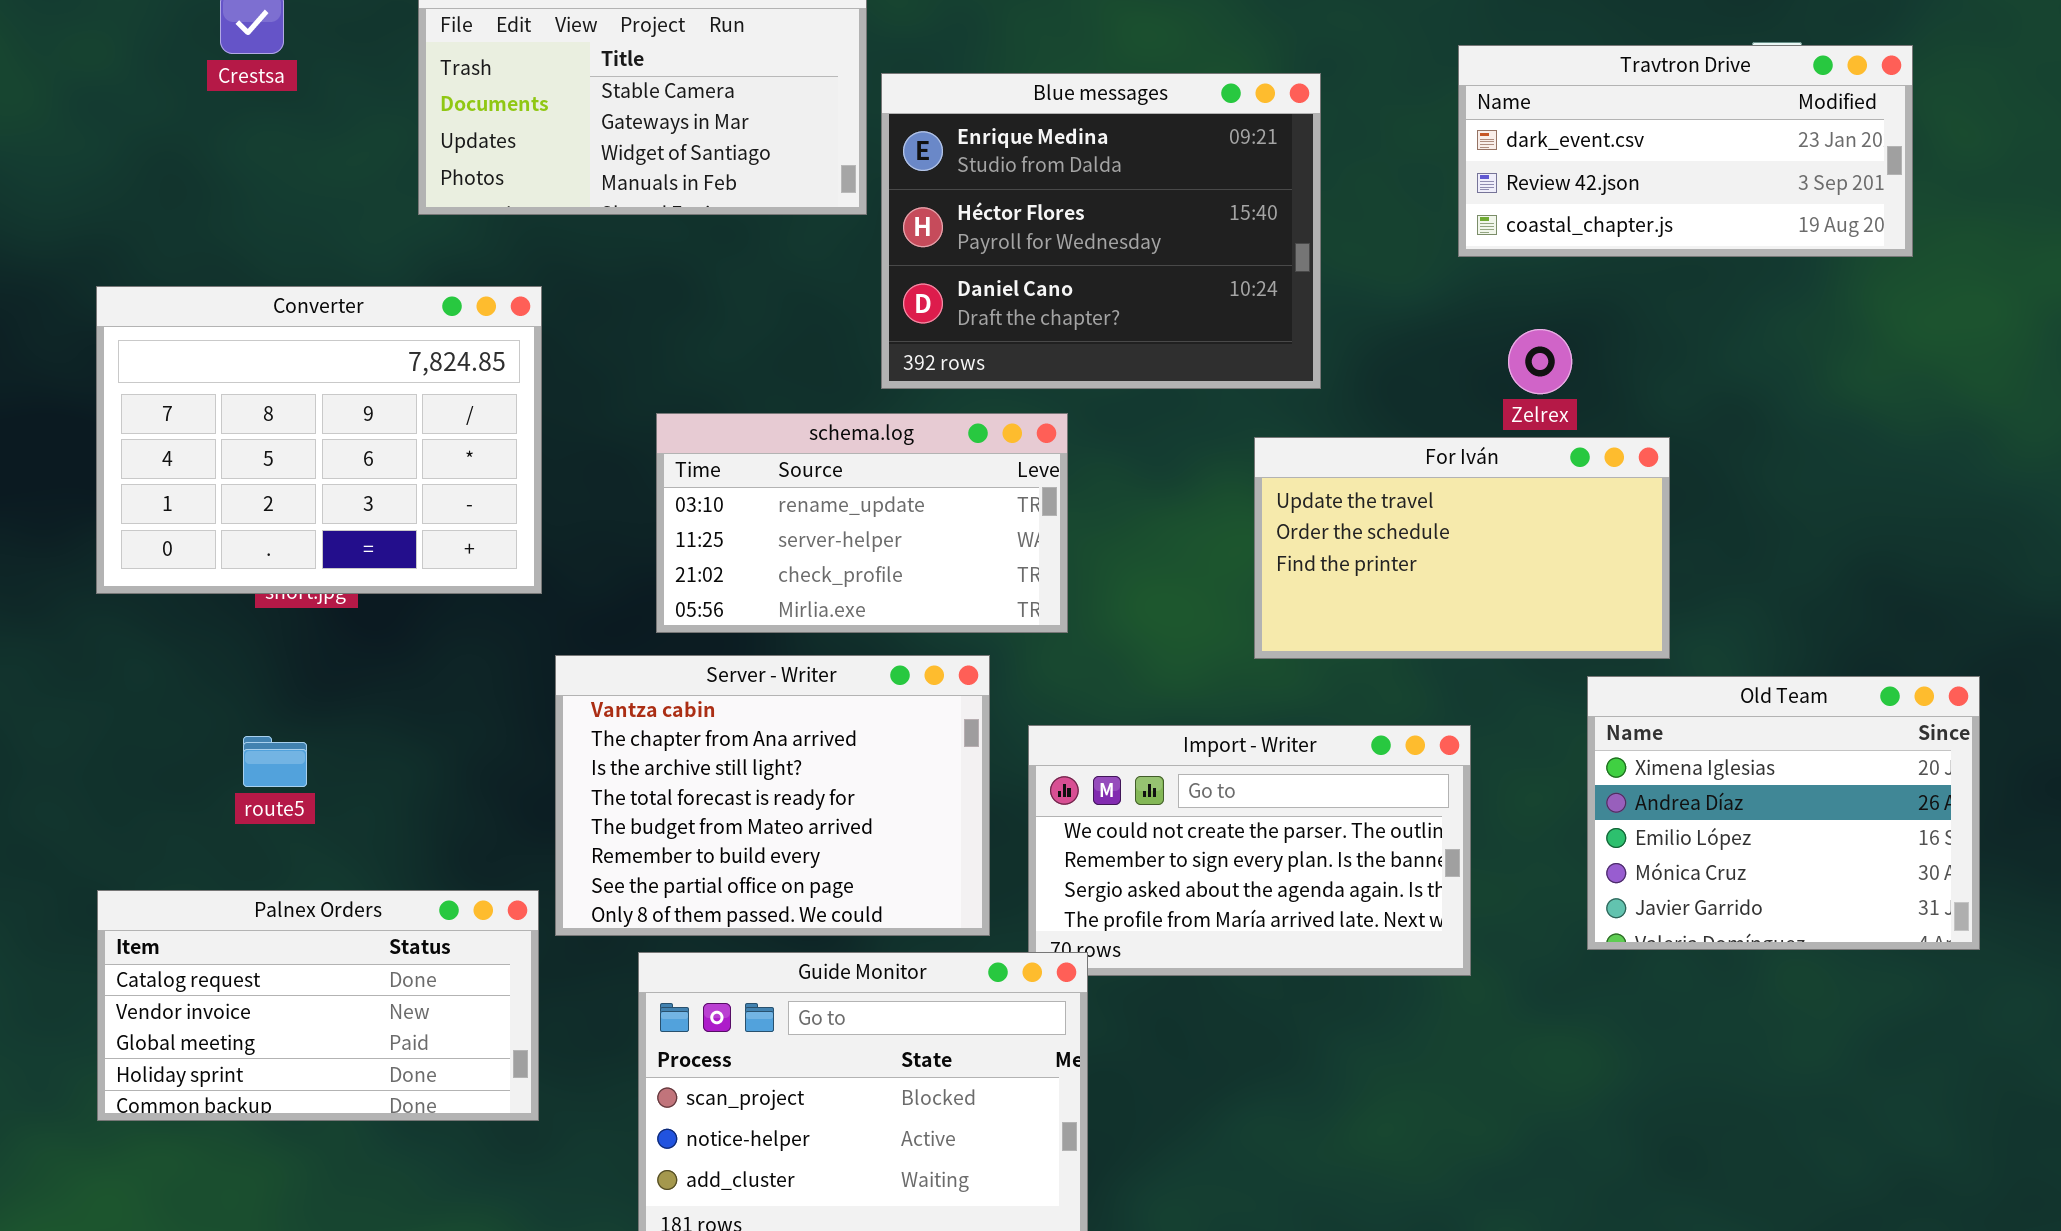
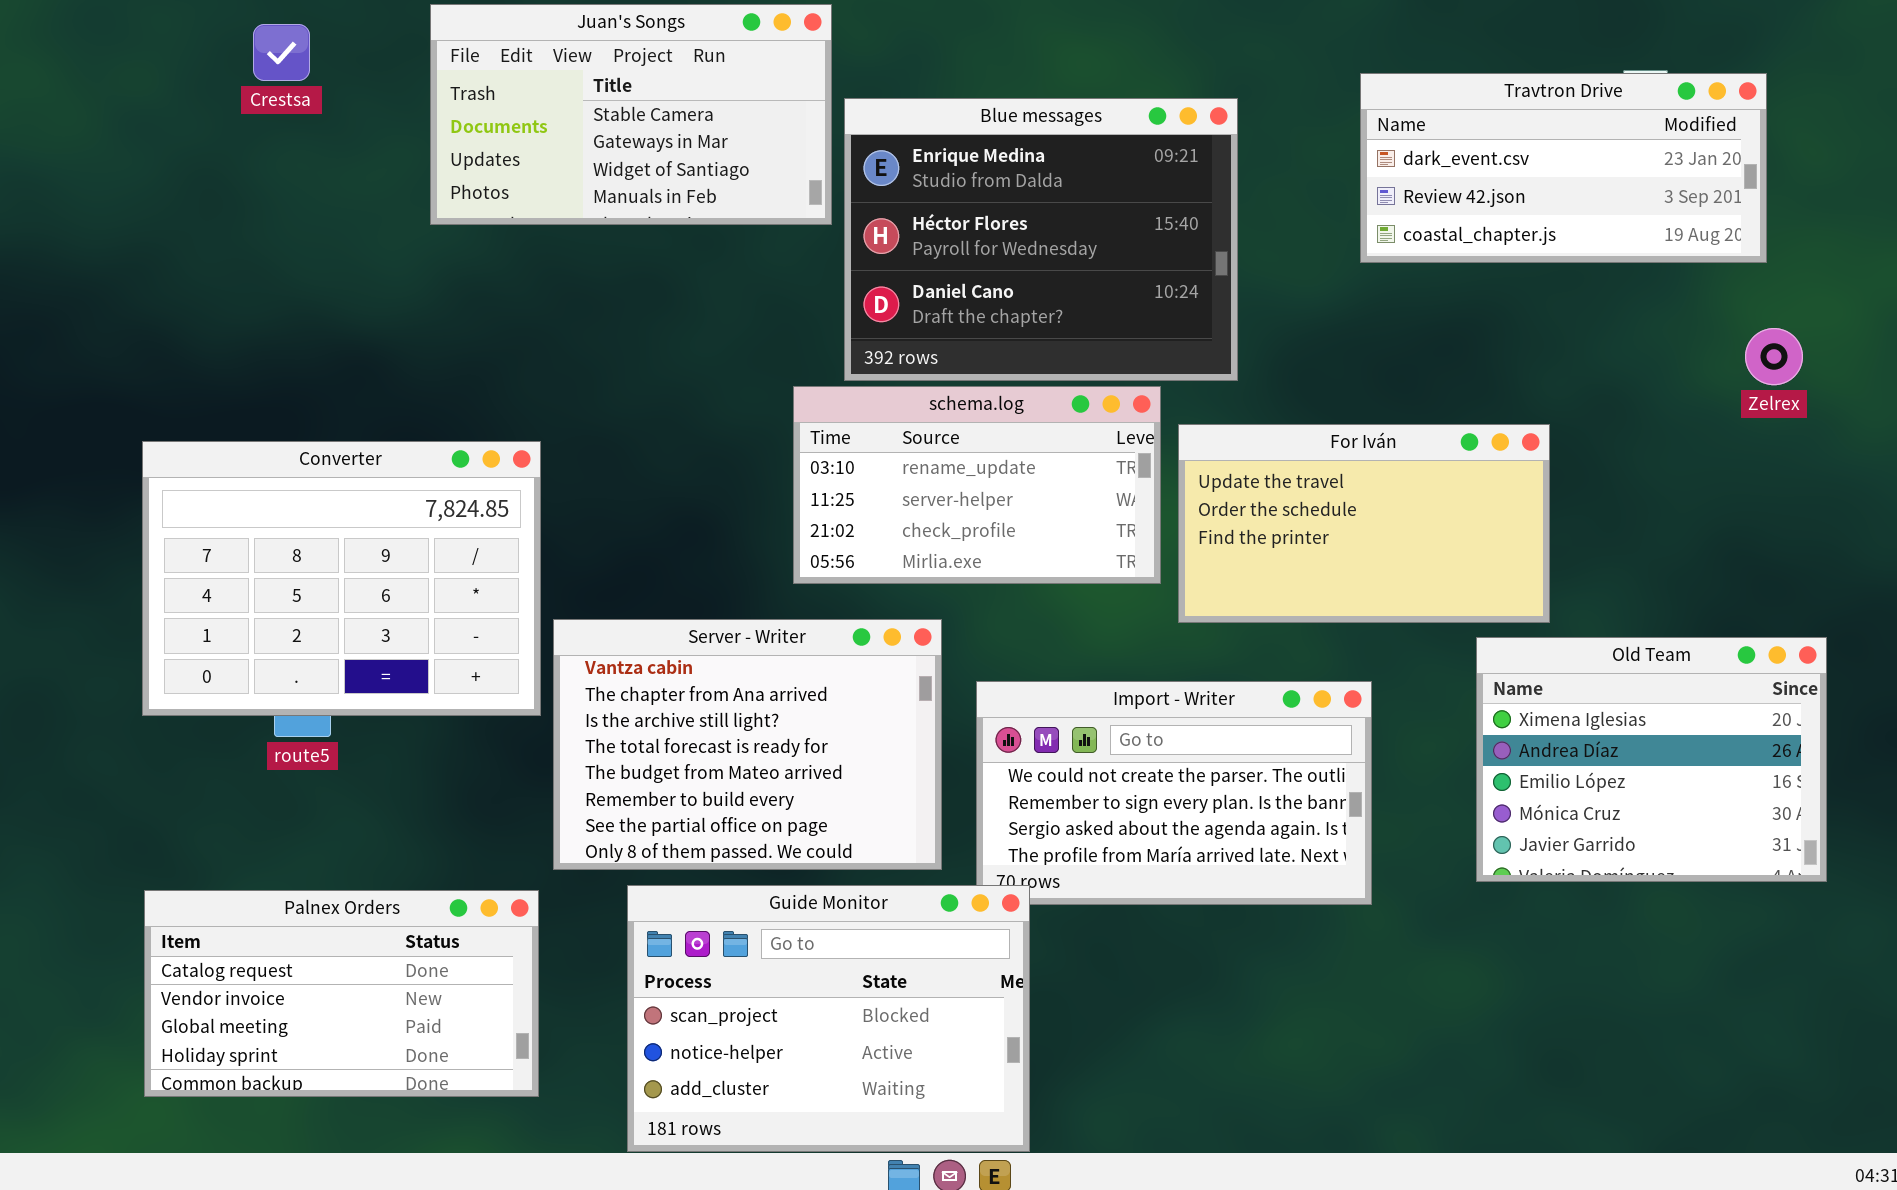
Converter: [96,286,542,594] -> [142,441,541,716], moved
Zelrex: [1508,329,1572,394] -> [1745,328,1803,385], moved
schema.log: [656,413,1068,633] -> [793,386,1161,584], moved
Palnex Orders: [97,890,539,1121] -> [144,890,539,1097], moved

